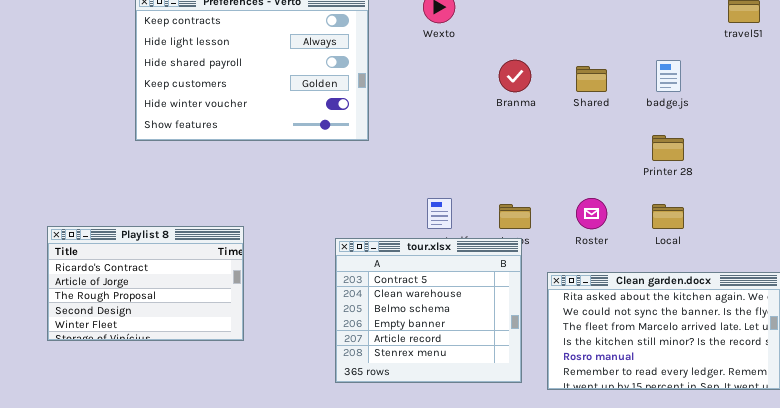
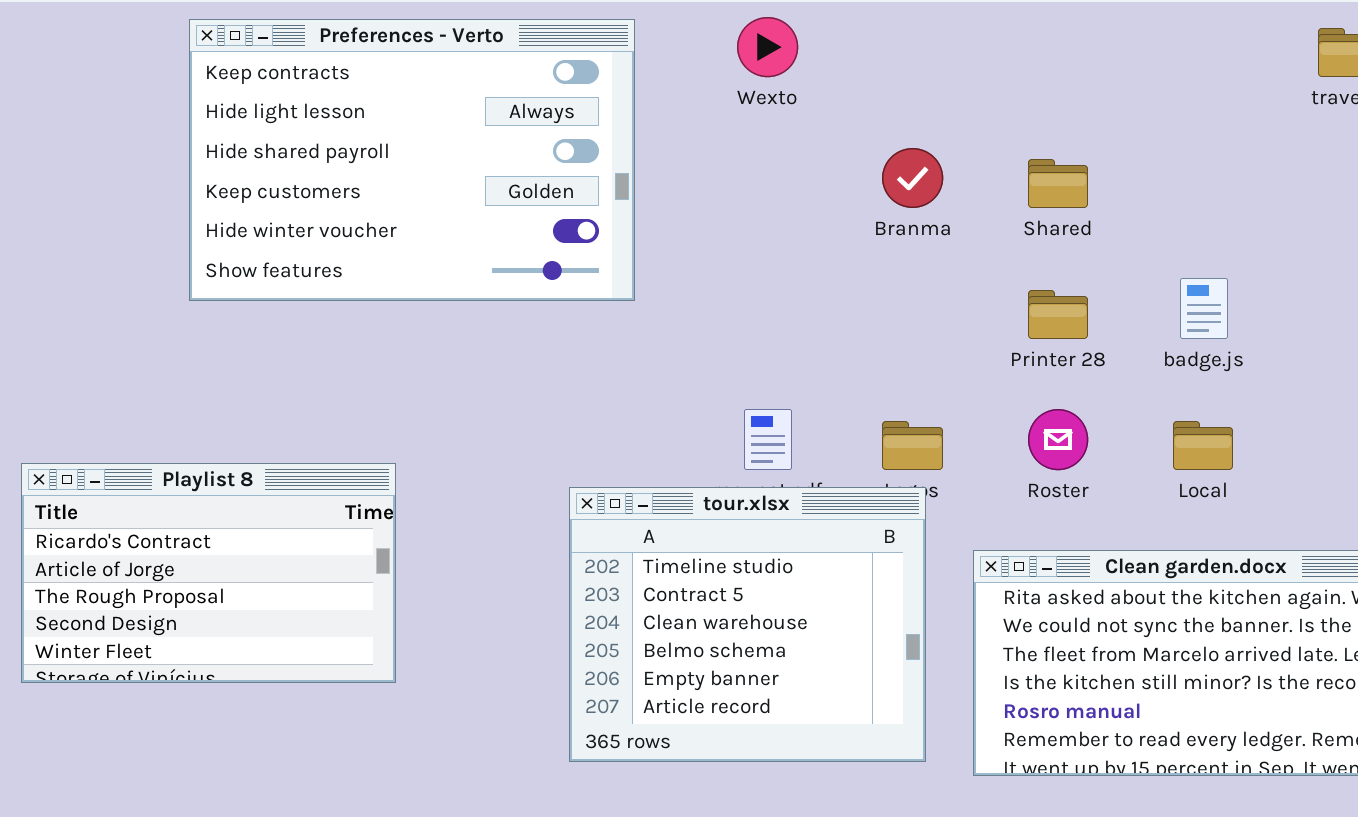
badge.js: [656,60,681,92] -> [1180,278,1228,339], moved
Printer 28: [652,135,684,161] -> [1028,290,1088,339], moved
tour.xlsx: [335,238,522,383] -> [569,487,926,762], scrolled up 1 row

